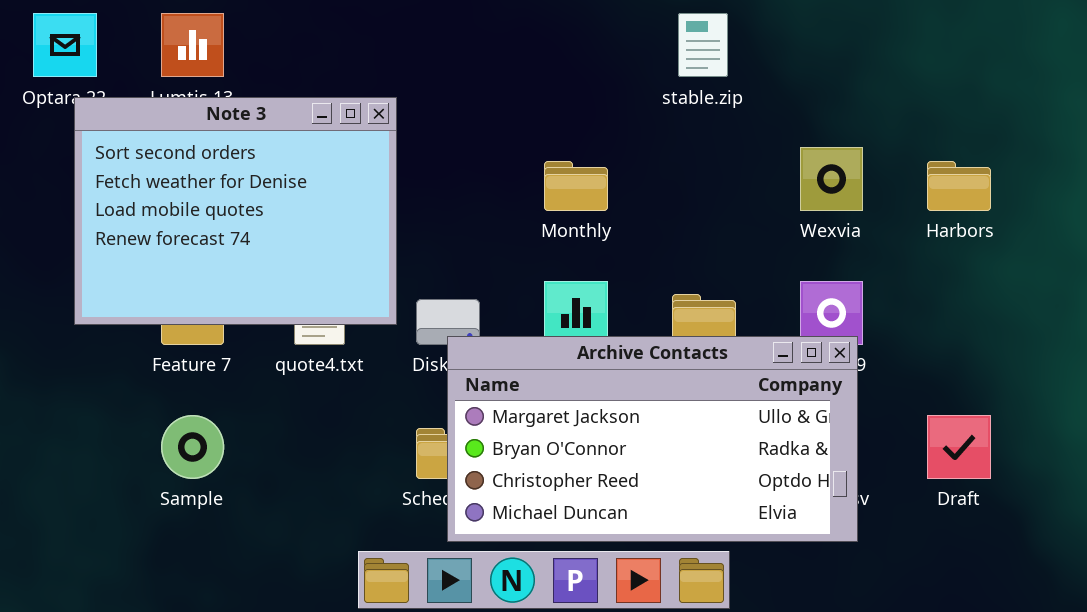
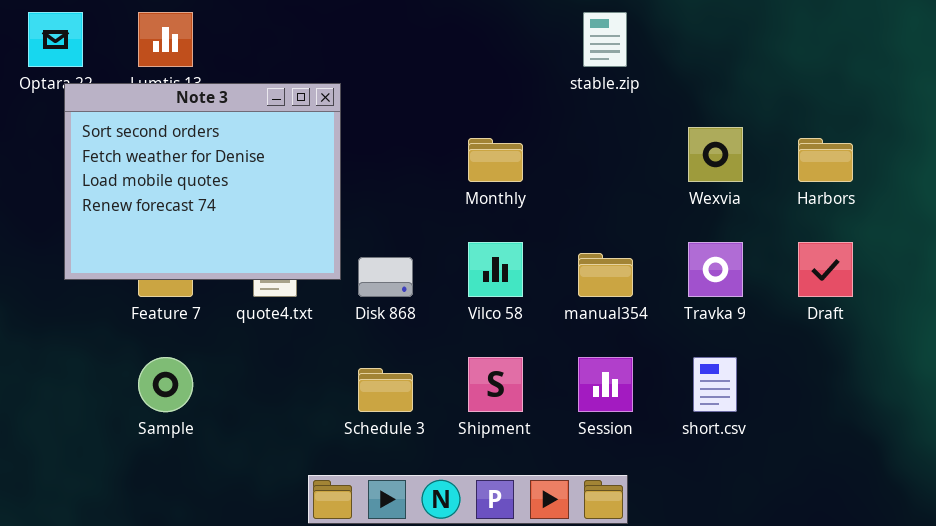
Archive Contacts: [447,336,858,542] -> none, closed
Draft: [927,415,991,479] -> [798,242,853,297], moved

